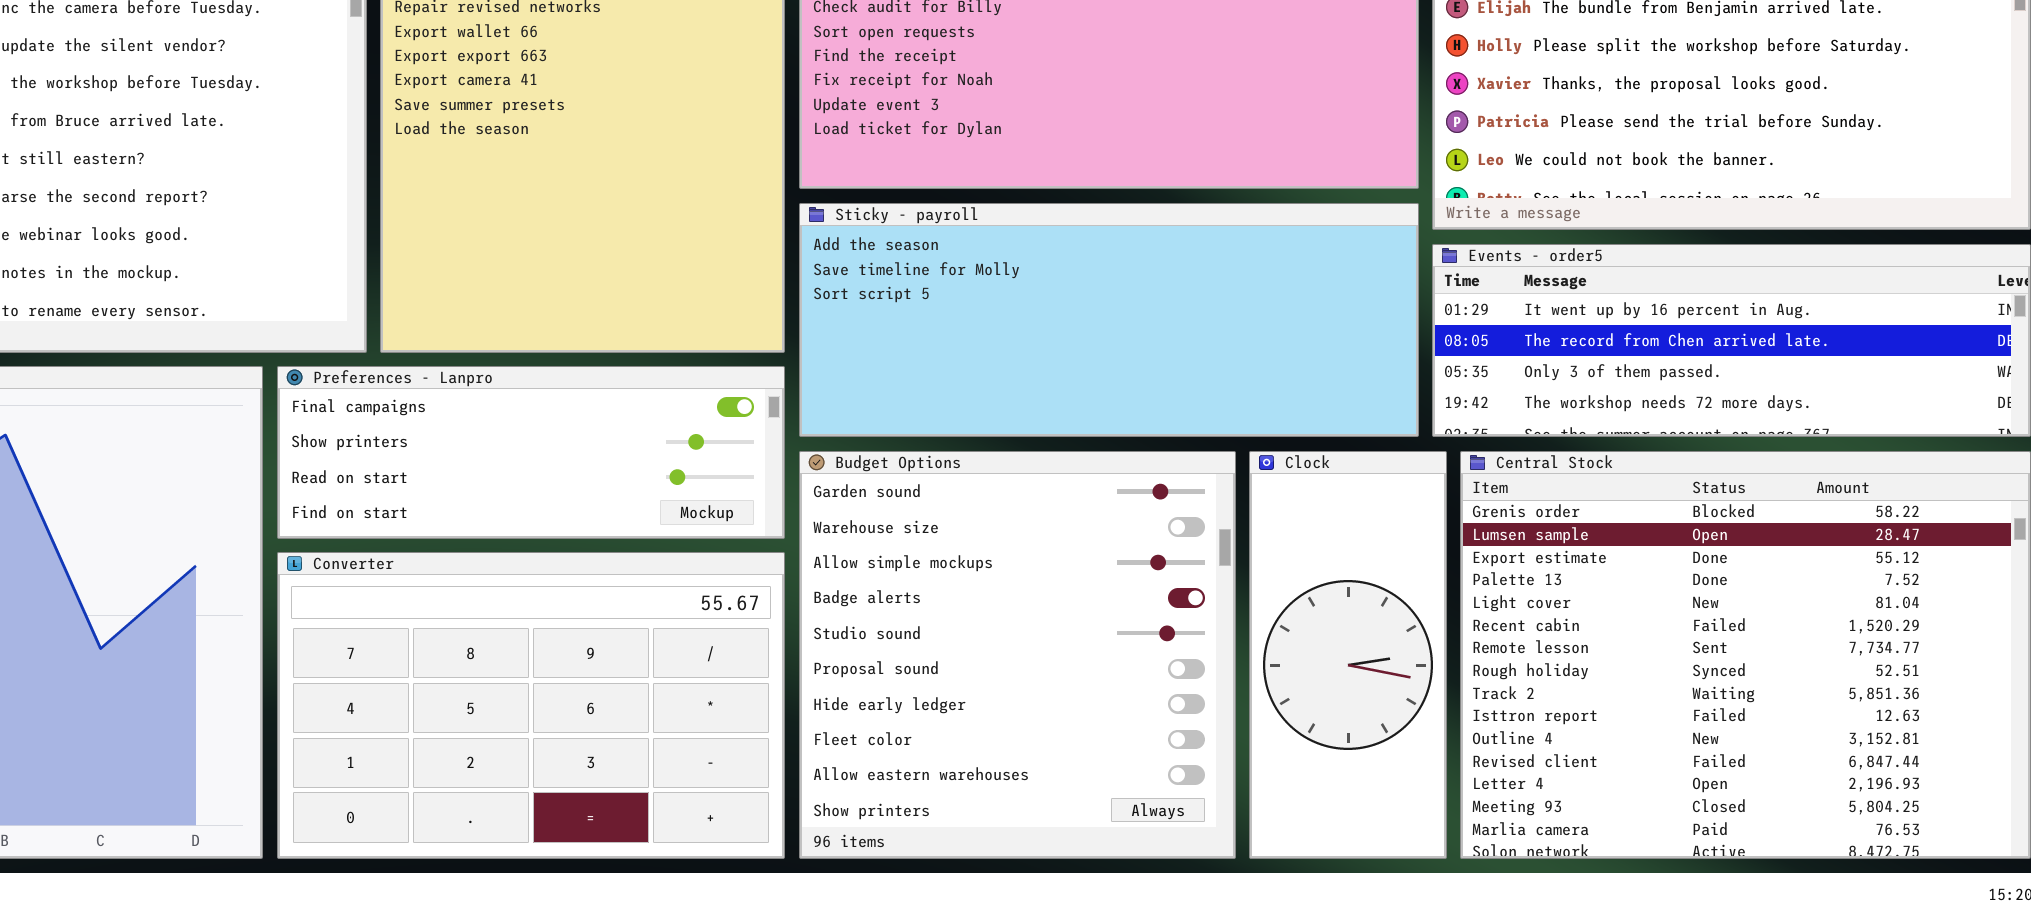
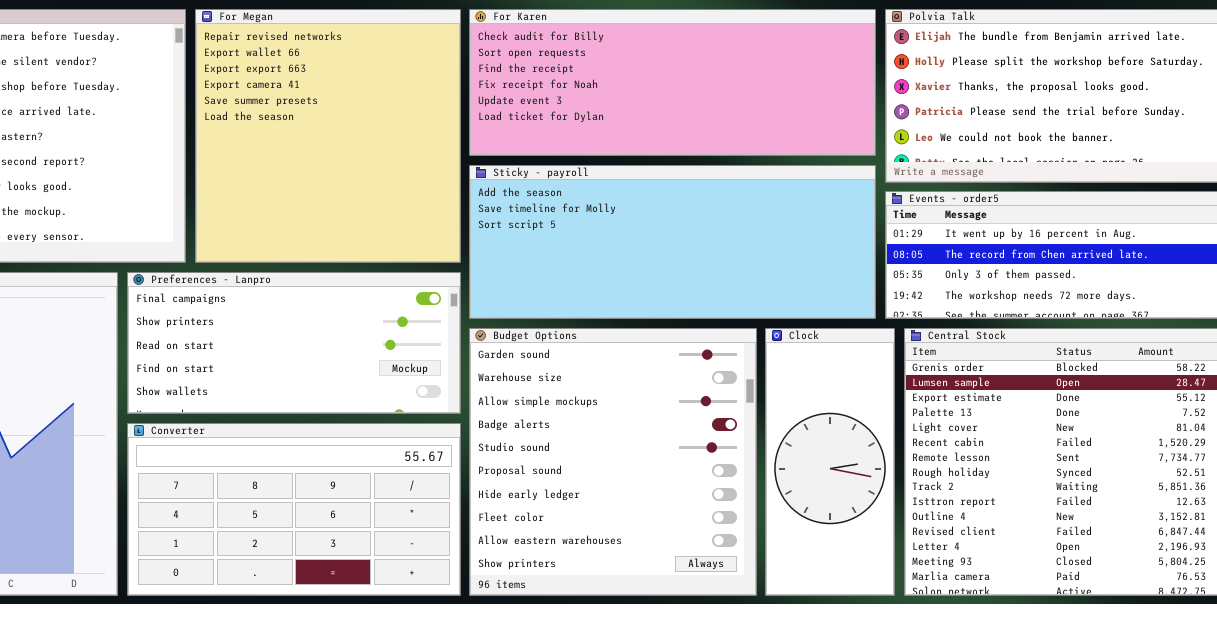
Preferences - Lanpro: [277,366,785,539] -> [127,272,461,414], resized
Converter: [277,552,785,859] -> [127,423,461,596], resized

